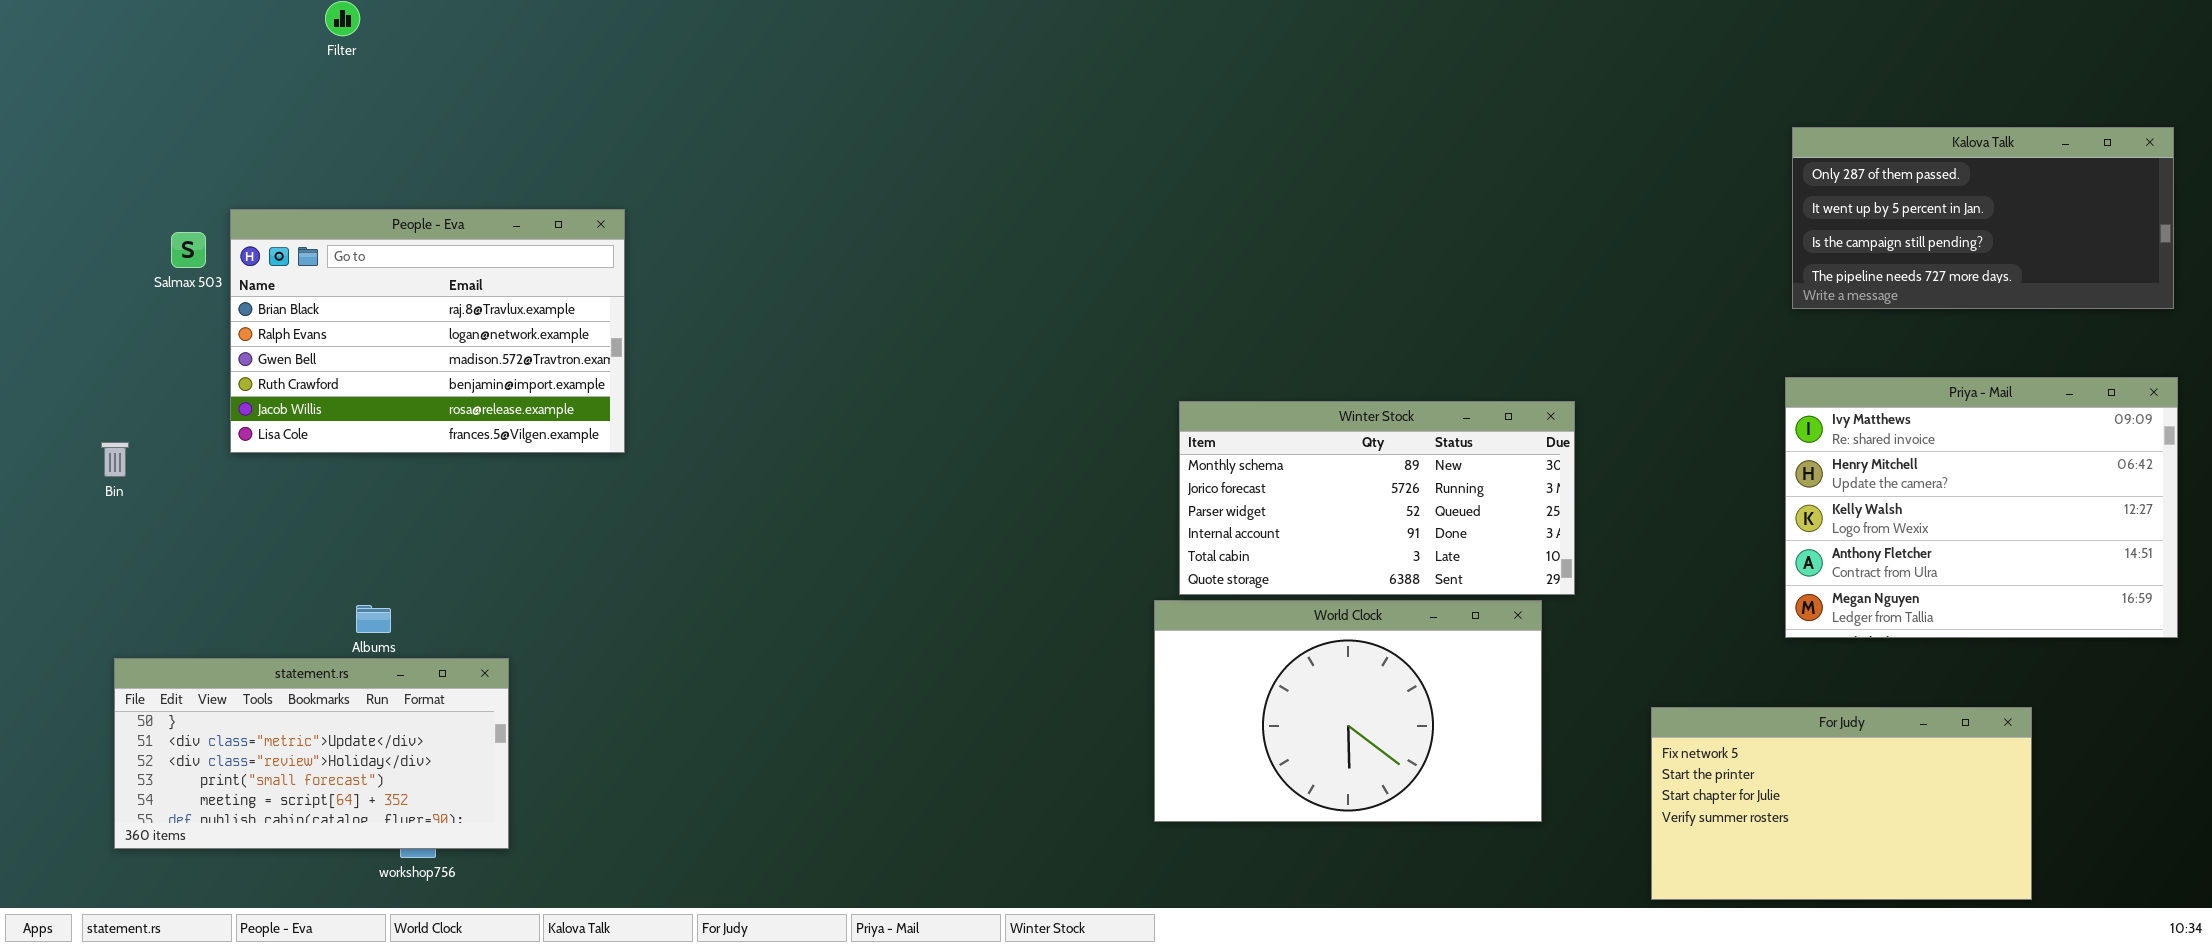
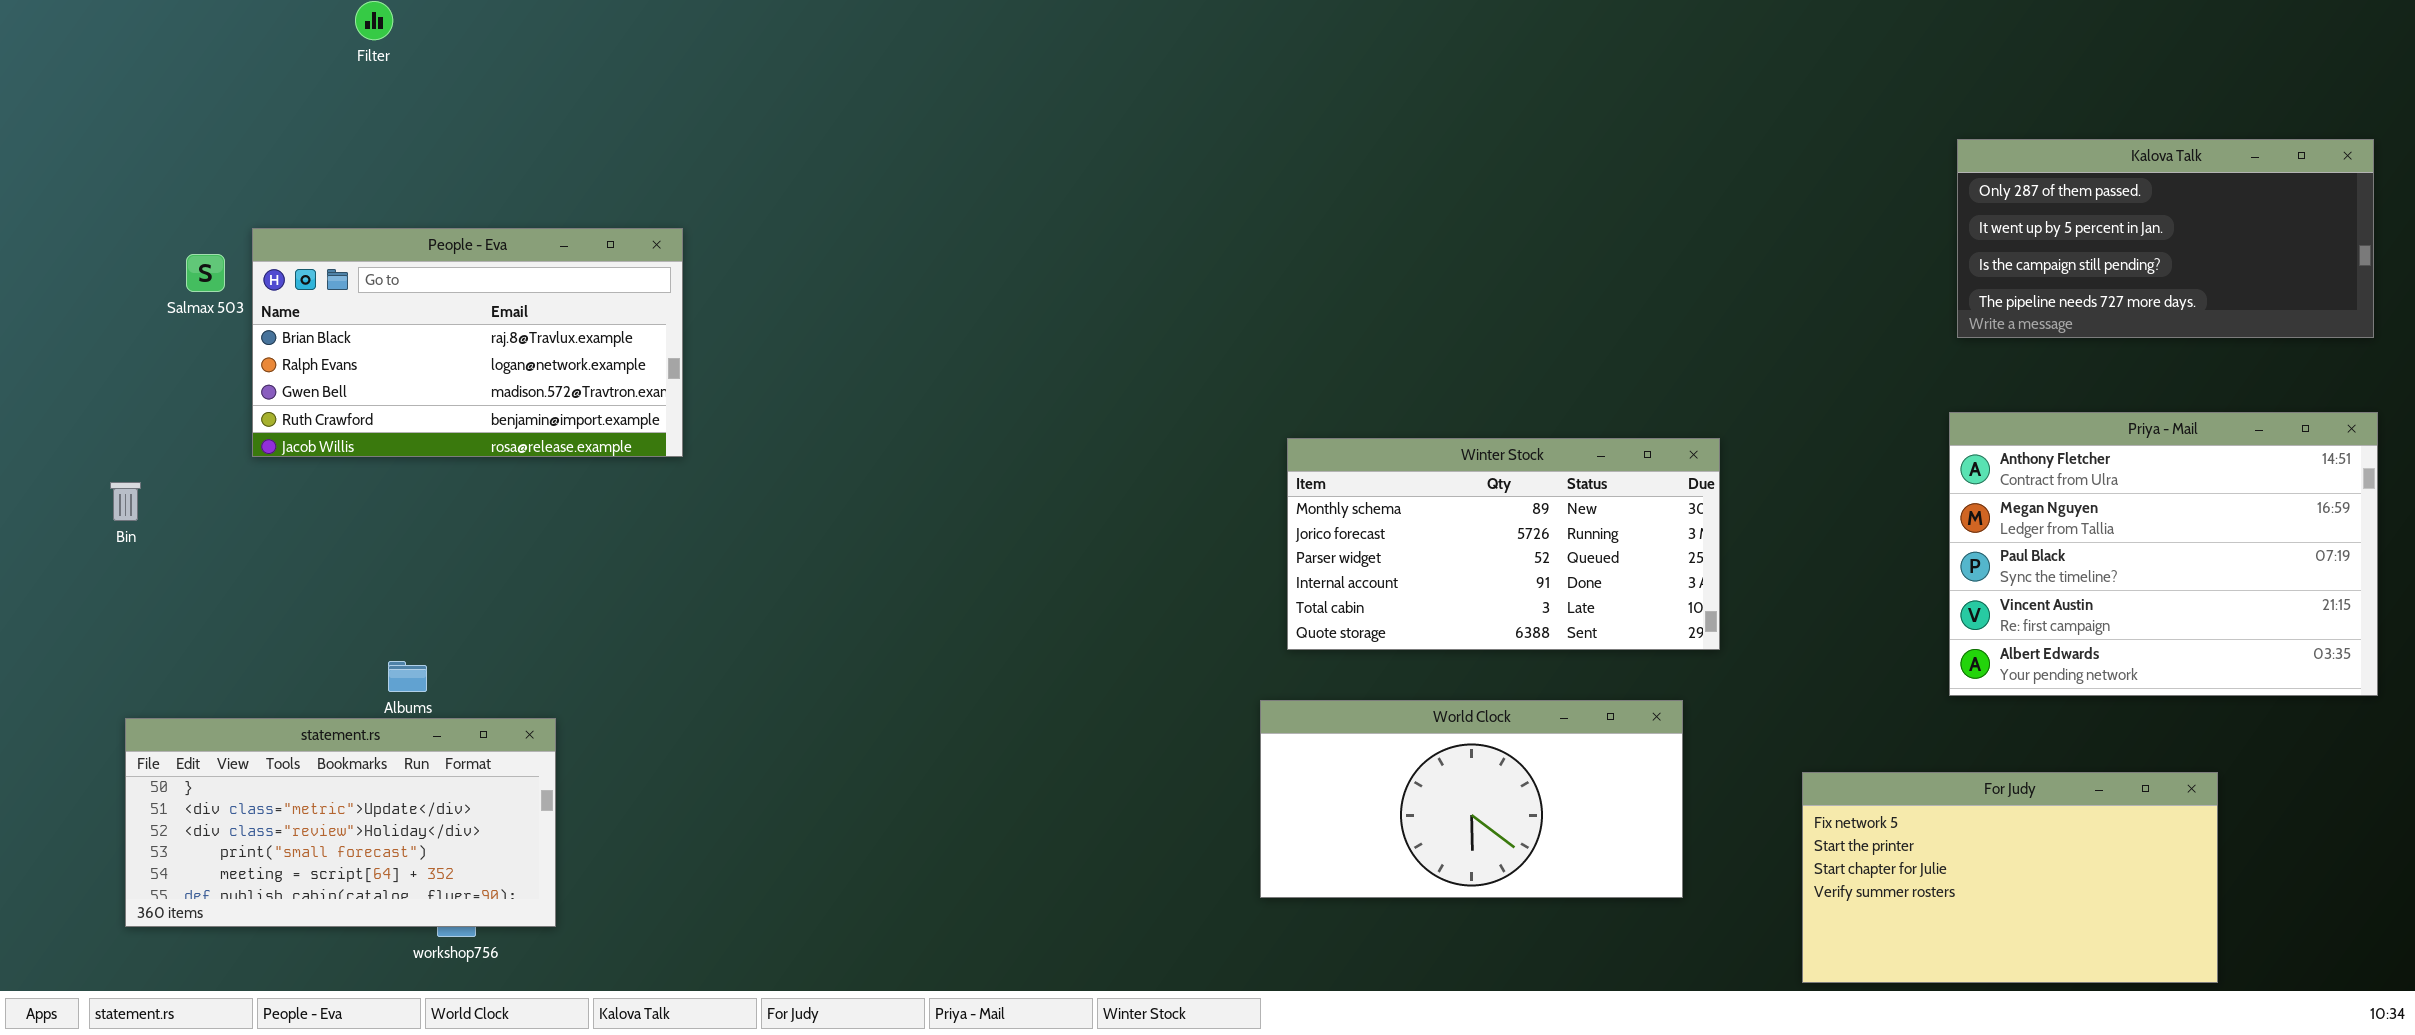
People - Eva: [230,209,625,453] -> [252,228,683,457], resized
Priya - Mail: [1785,377,2178,638] -> [1949,412,2378,696], scrolled down 3 rows
World Clock: [1154,600,1542,822] -> [1260,700,1683,898], resized

